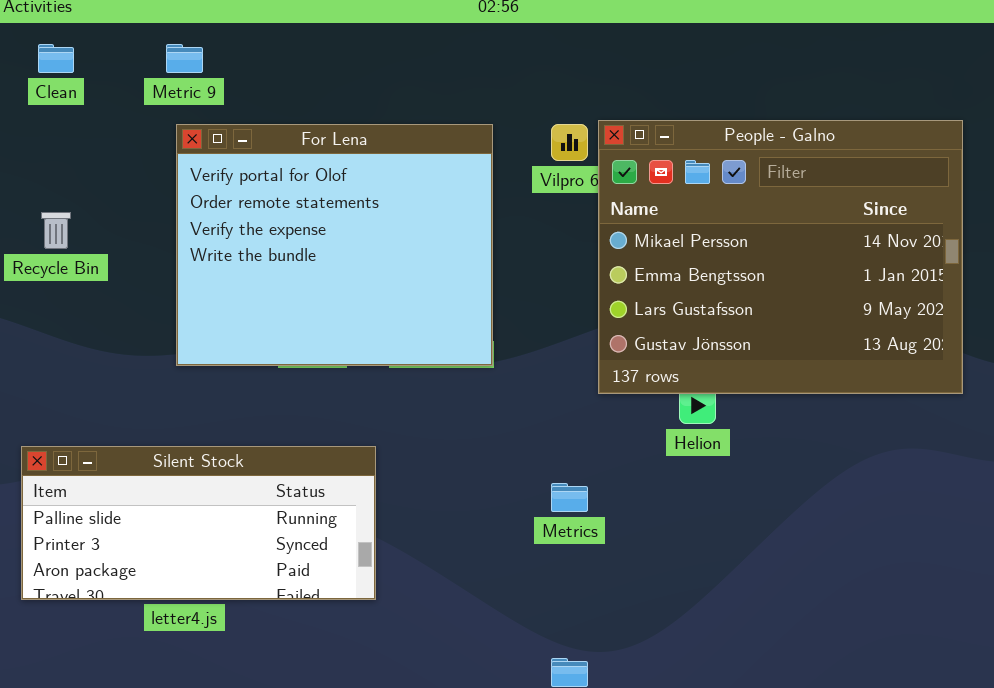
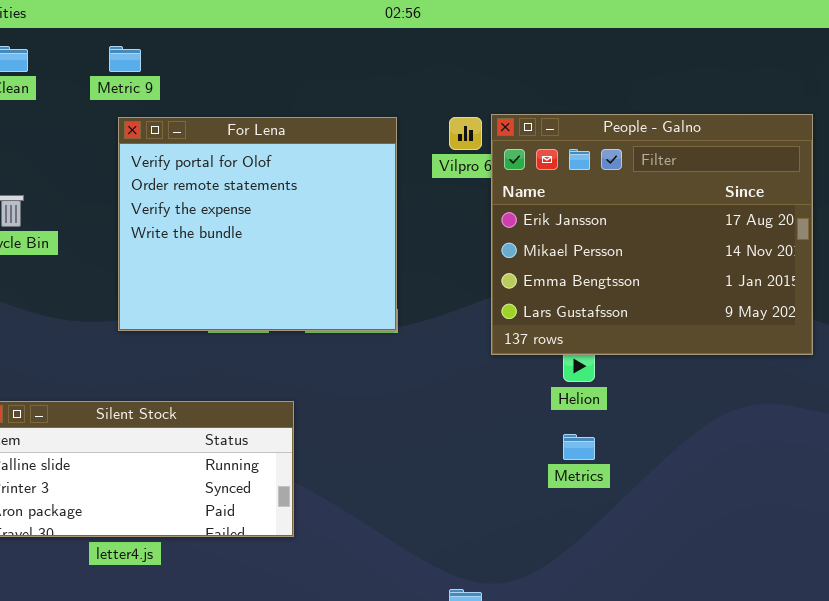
People - Galno: [598,120,963,394] -> [491,114,813,355], scrolled up 1 row
Metrics: [551,483,588,512] -> [563,434,595,460], moved

